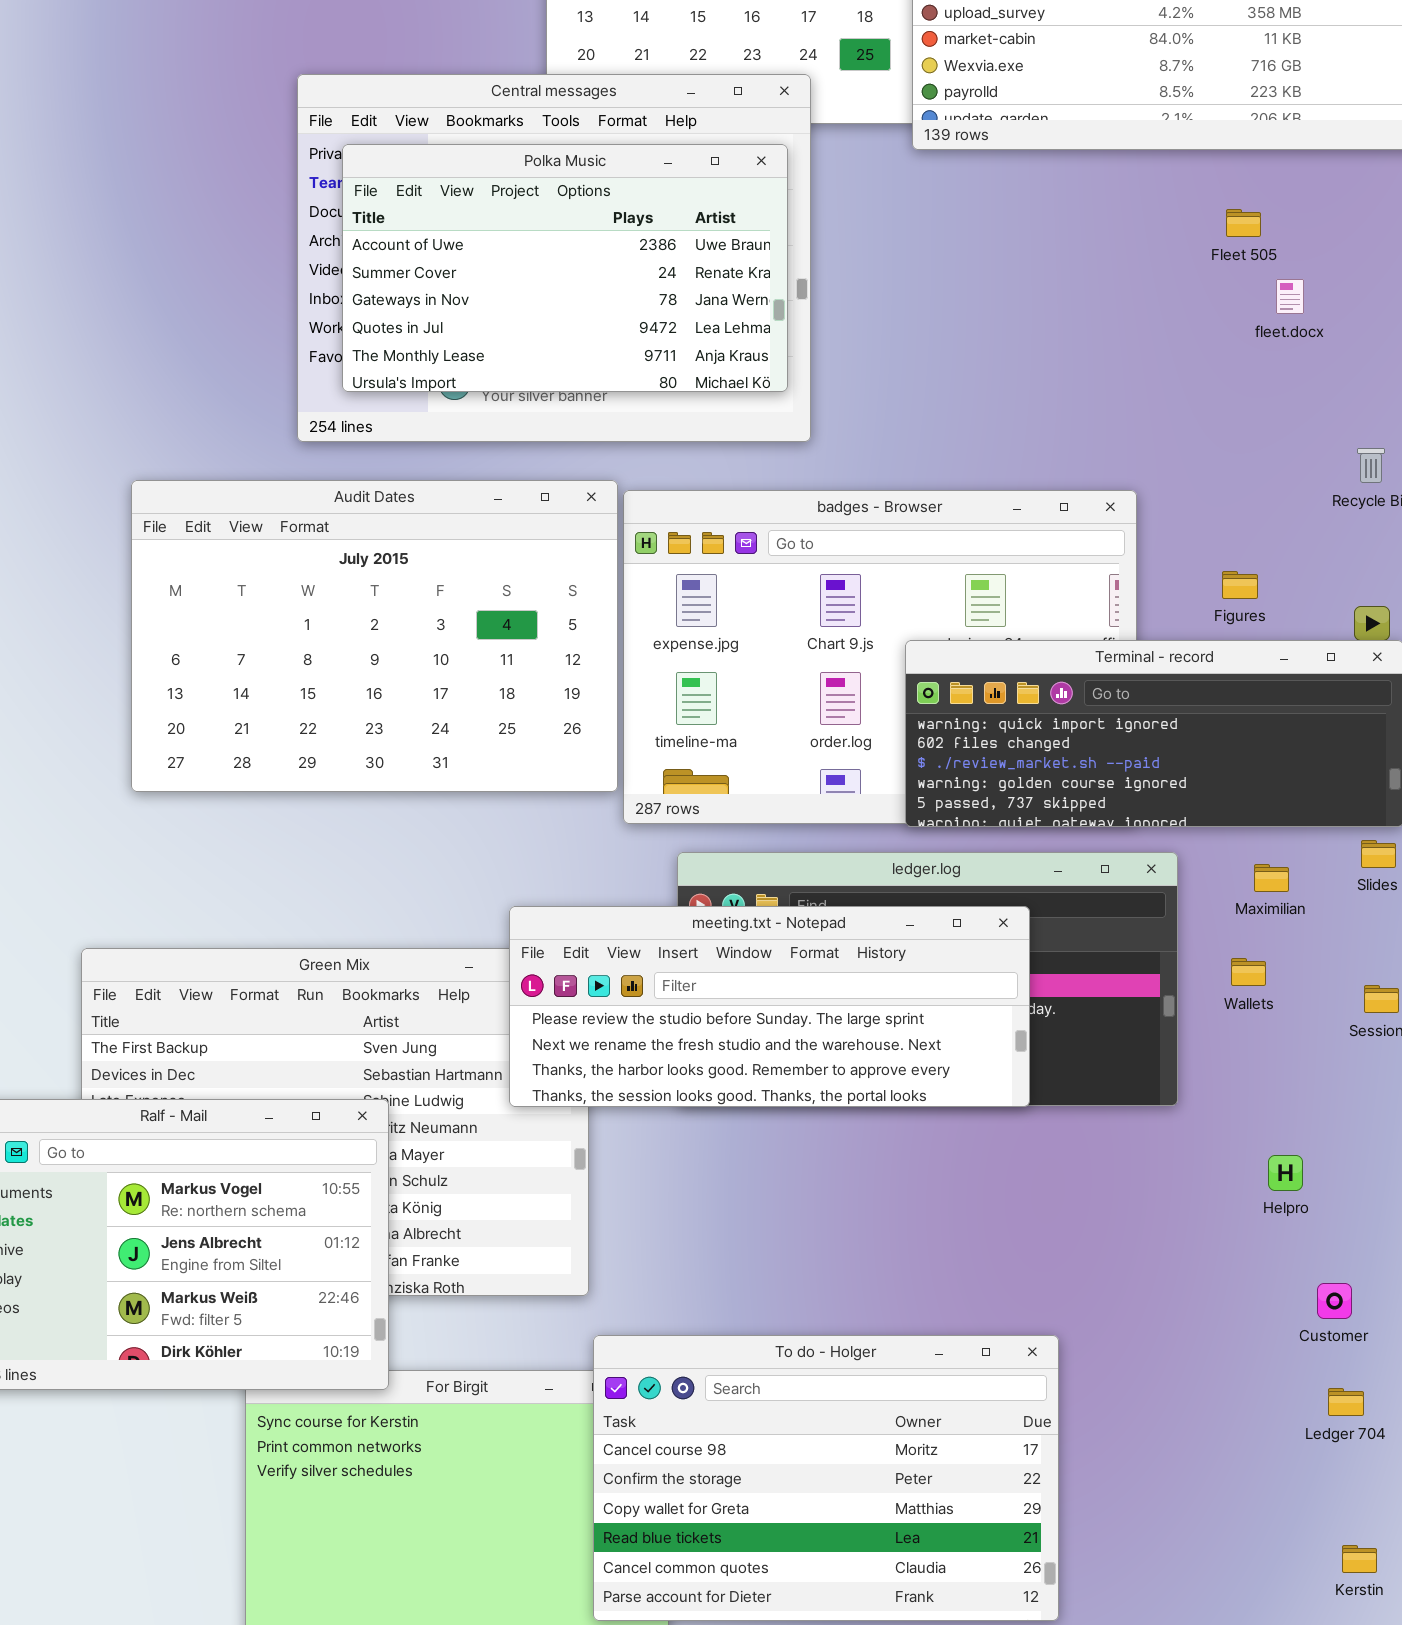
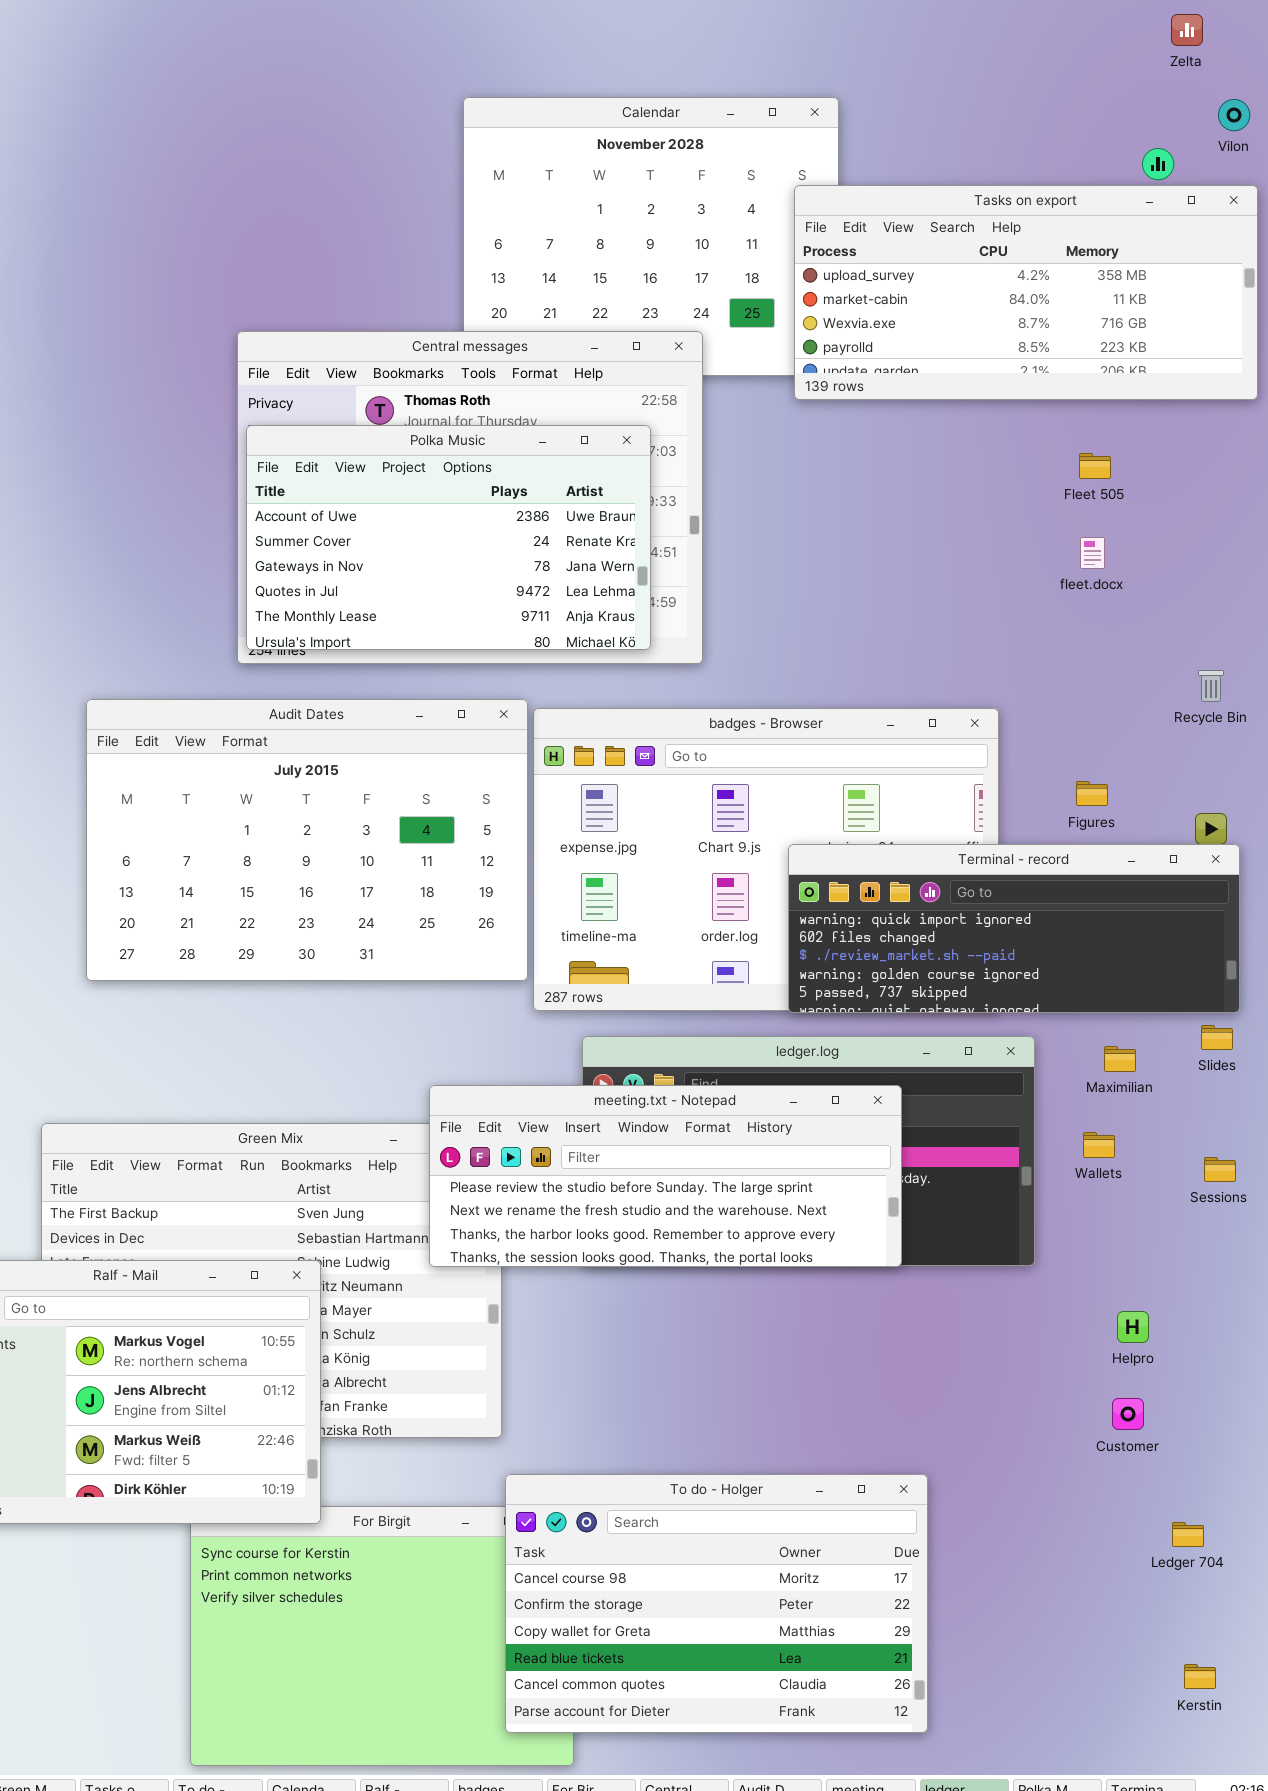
Polka Music: [342,144,788,392] -> [246,425,651,650], moved
fleet.docx: [1276,279,1304,314] -> [1080,537,1105,569], moved
Customer: [1317,1283,1352,1319] -> [1112,1398,1144,1430], moved

